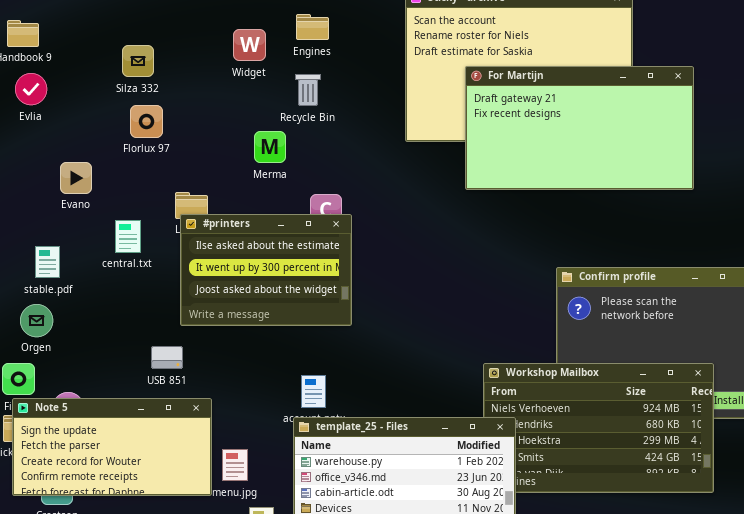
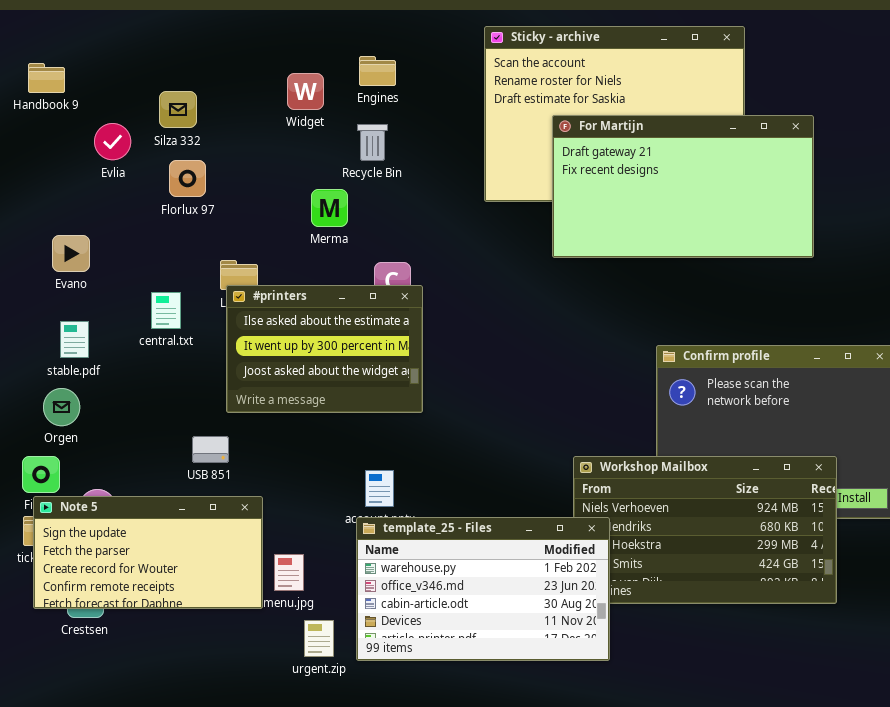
Evlia: [15,73,47,105] -> [94,123,131,160], moved
Evano: [60,162,92,194] -> [52,235,90,272], moved

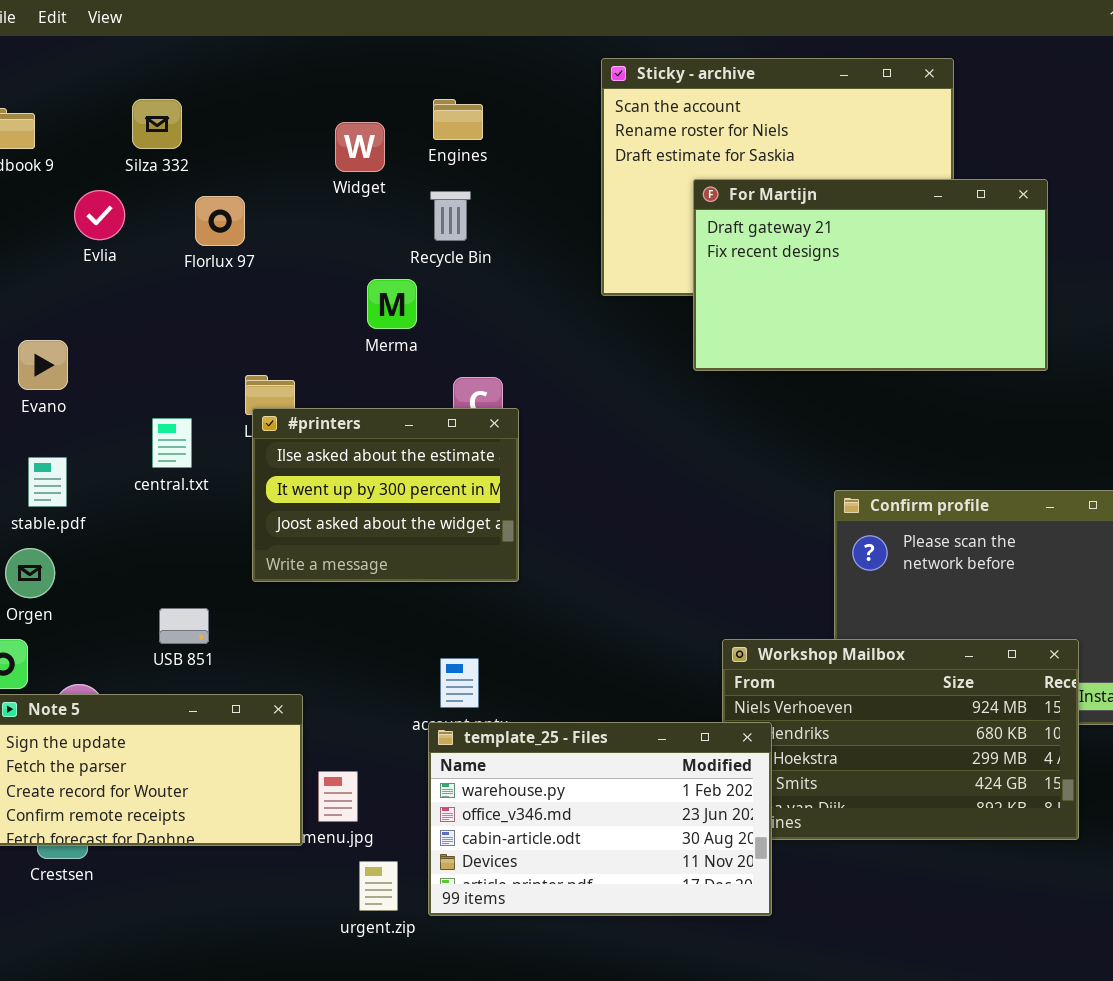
Silza 332: [159,91,197,128] -> [132,99,182,149], moved
Florlux 97: [169,160,206,197] -> [195,196,245,246], moved
USB 851: [192,436,229,463] -> [159,608,209,644], moved

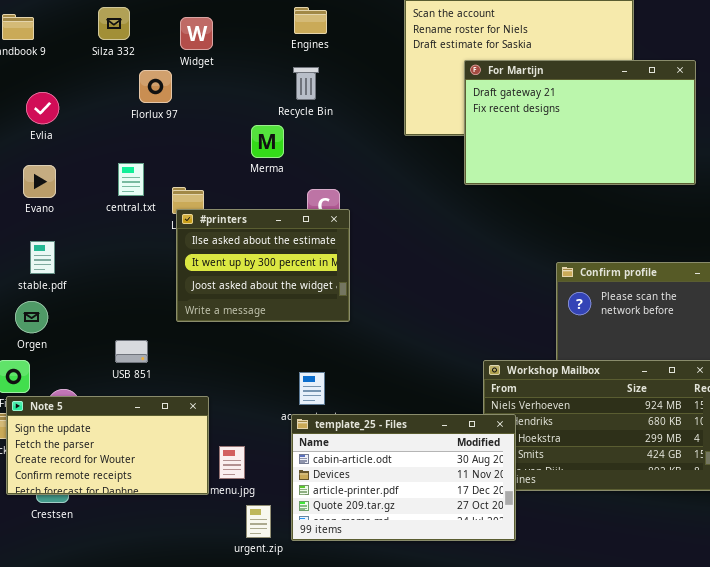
Widget: [335,122,385,172] -> [180,17,213,50], moved
Evlia: [74,190,125,240] -> [26,92,59,124], moved
central.txt: [152,418,192,468] -> [118,163,144,196], moved
template_25 - Files: [428,722,772,916] -> [291,414,516,541], scrolled down 2 rows

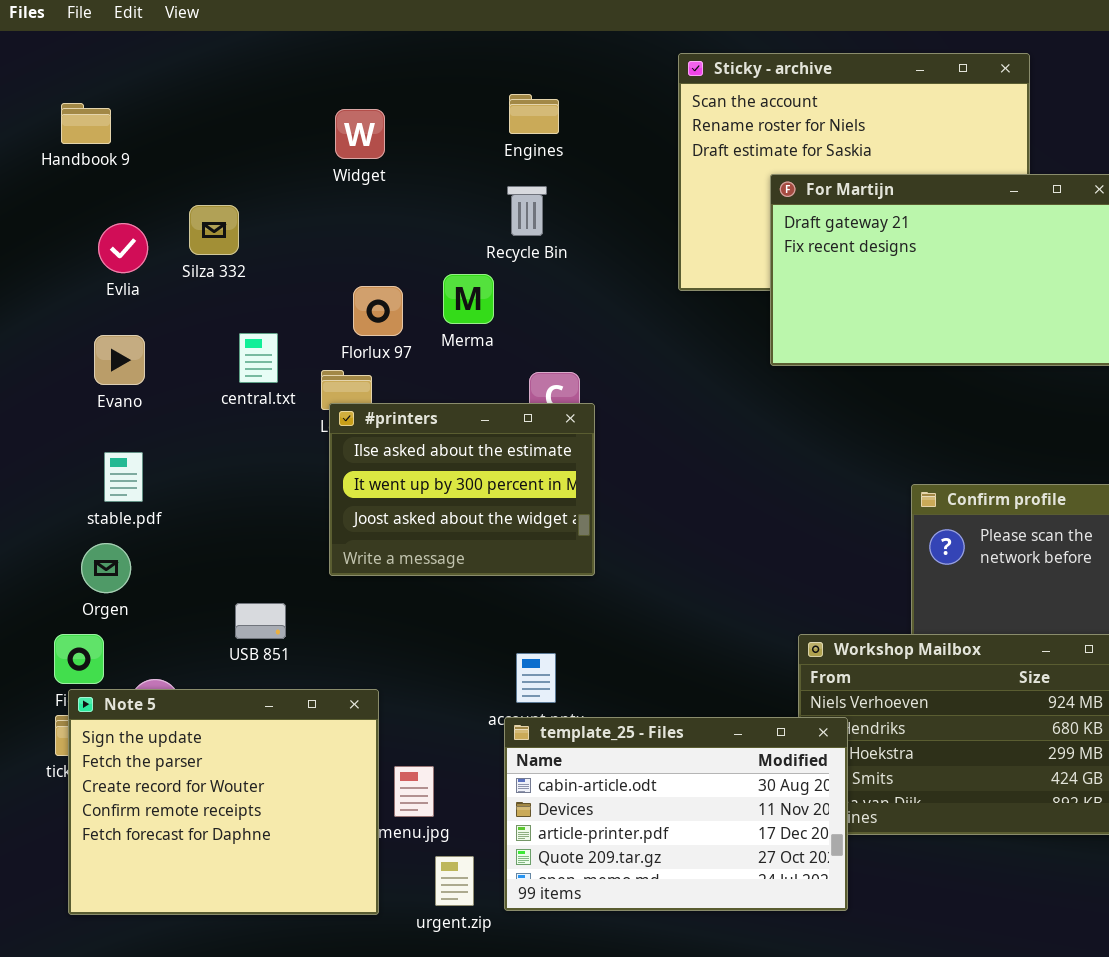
Silza 332: [98,7,130,40] -> [189,205,239,255], moved
Florlux 97: [139,70,172,103] -> [353,286,403,336], moved
Note 5: [6,396,209,495] -> [68,689,379,915], resized

